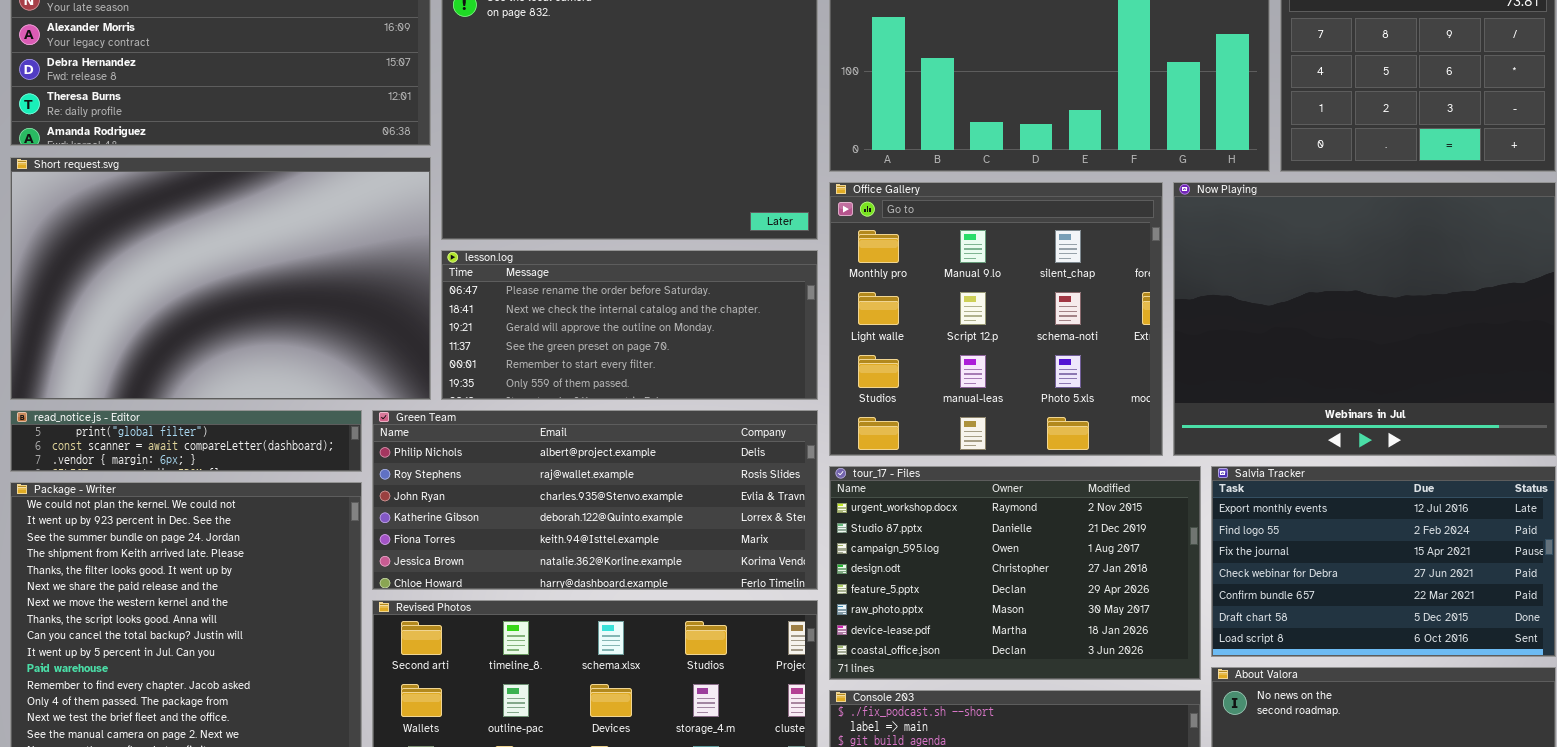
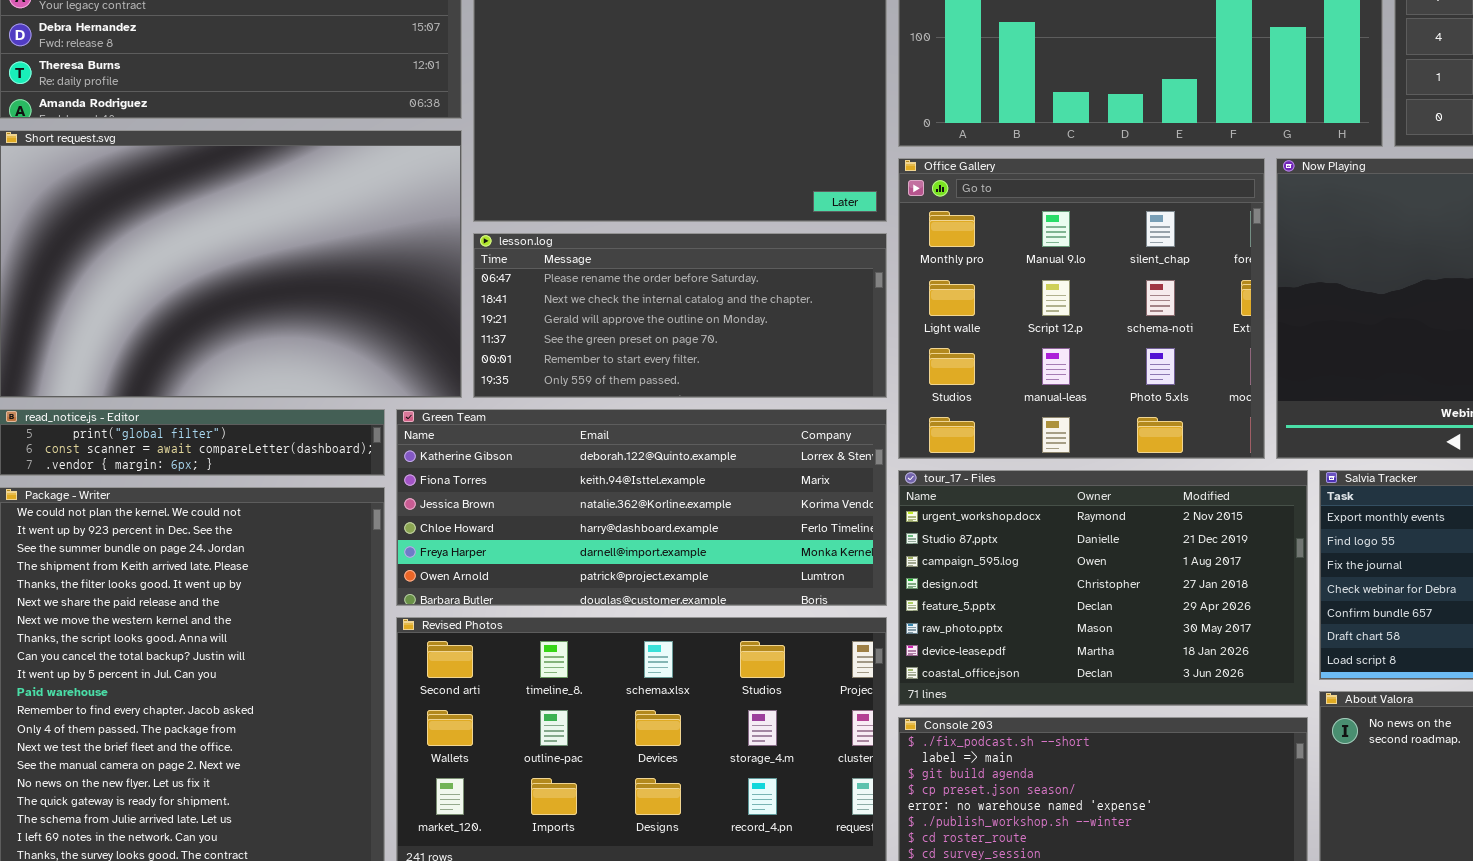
Green Team: [372,410,818,590] -> [396,409,887,606], scrolled down 3 rows

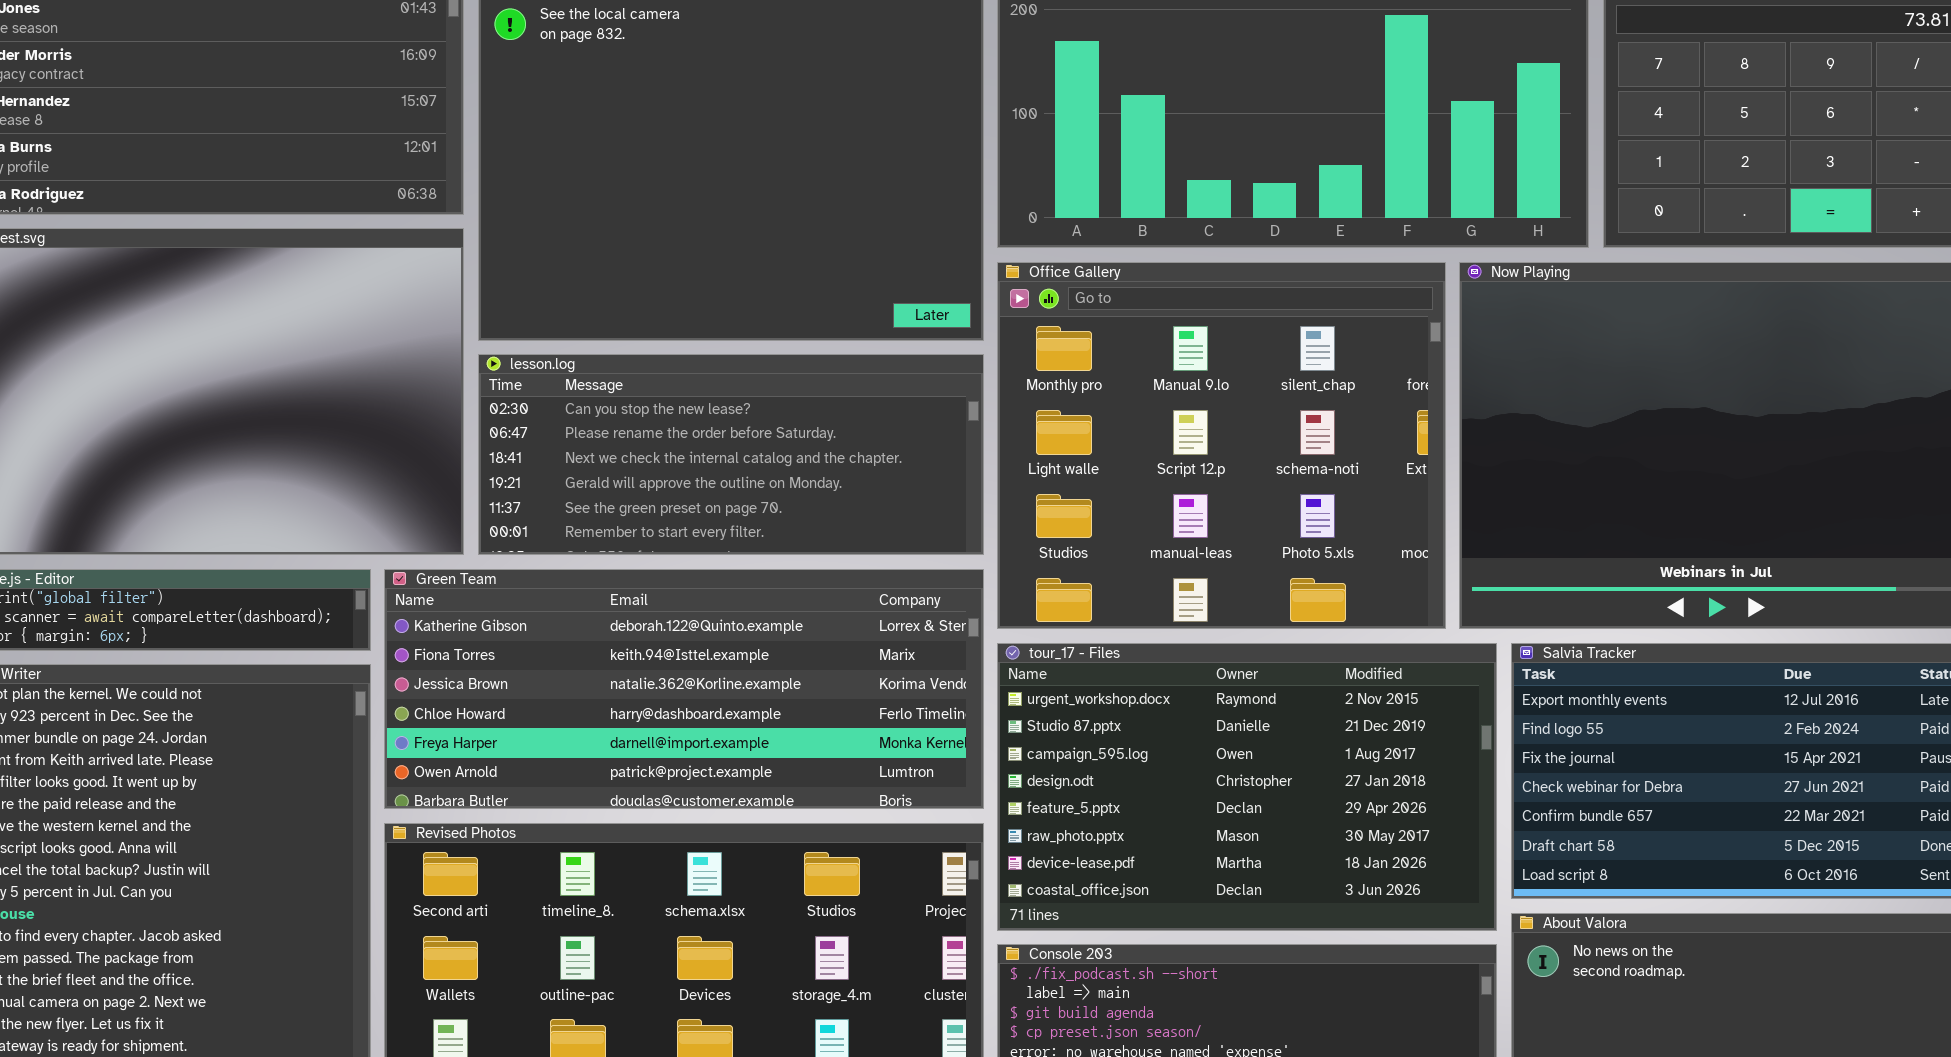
lesson.log: [473,233,887,398] -> [478,354,984,555], scrolled up 1 row

